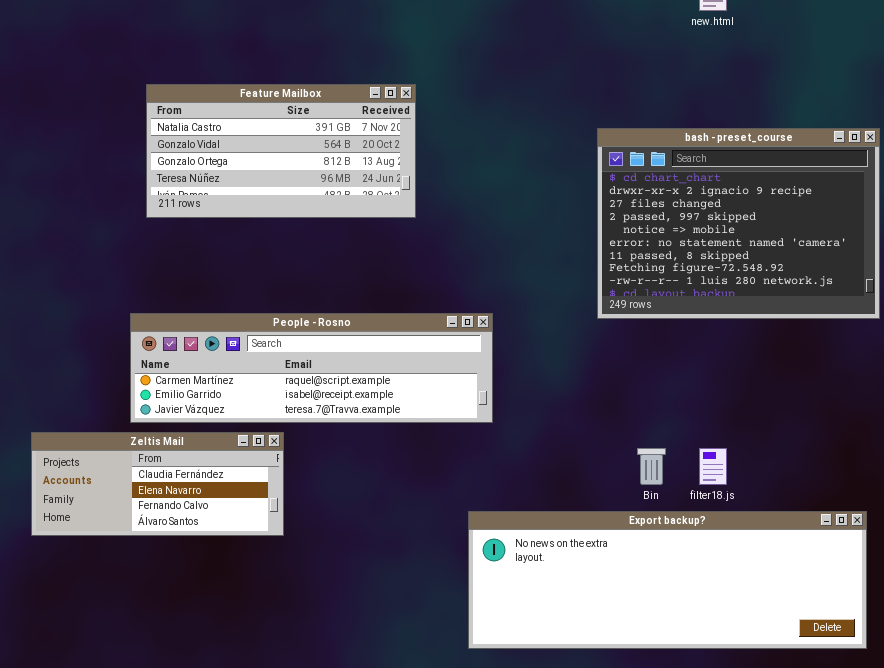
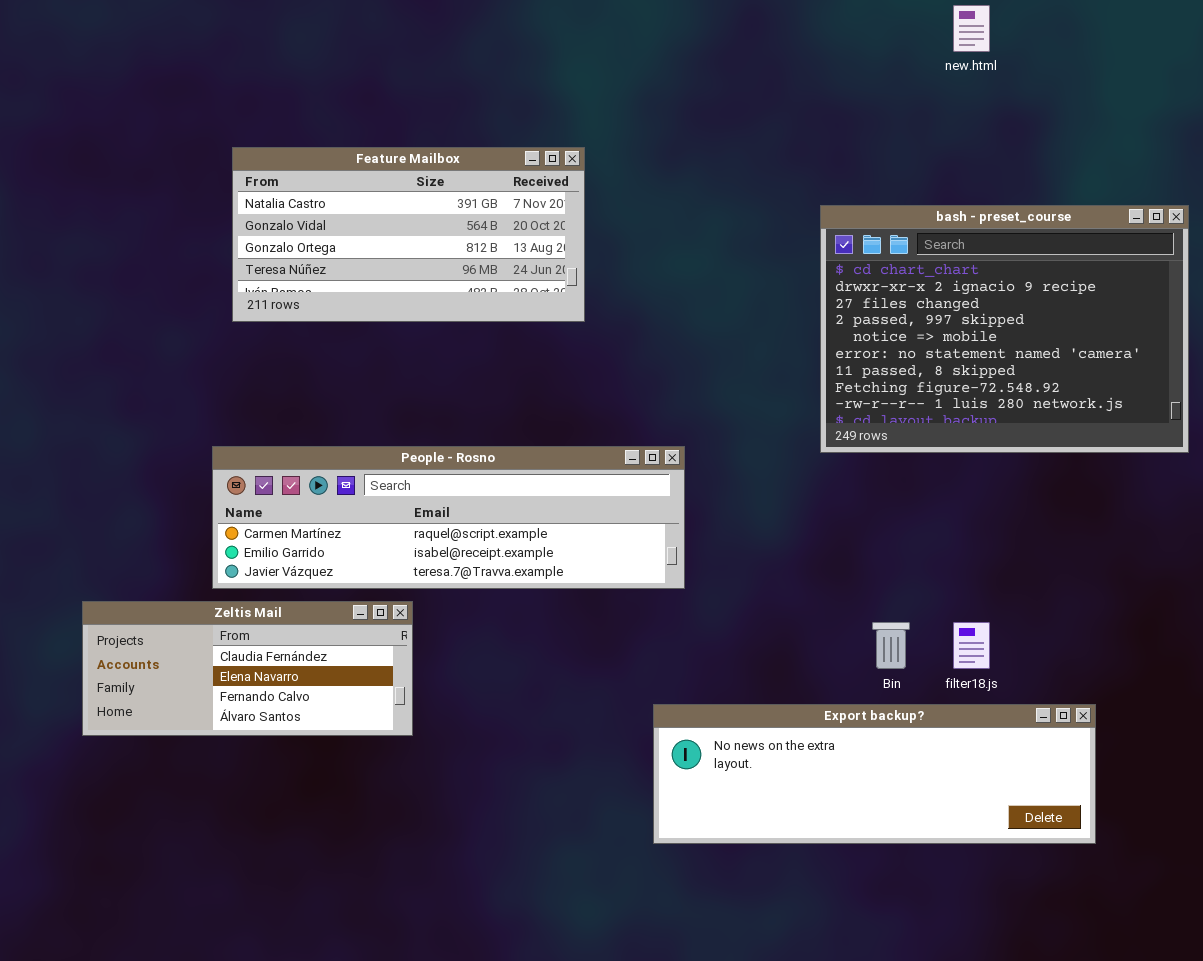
Export backup?: [468,511,867,649] -> [653,704,1096,844], resized

